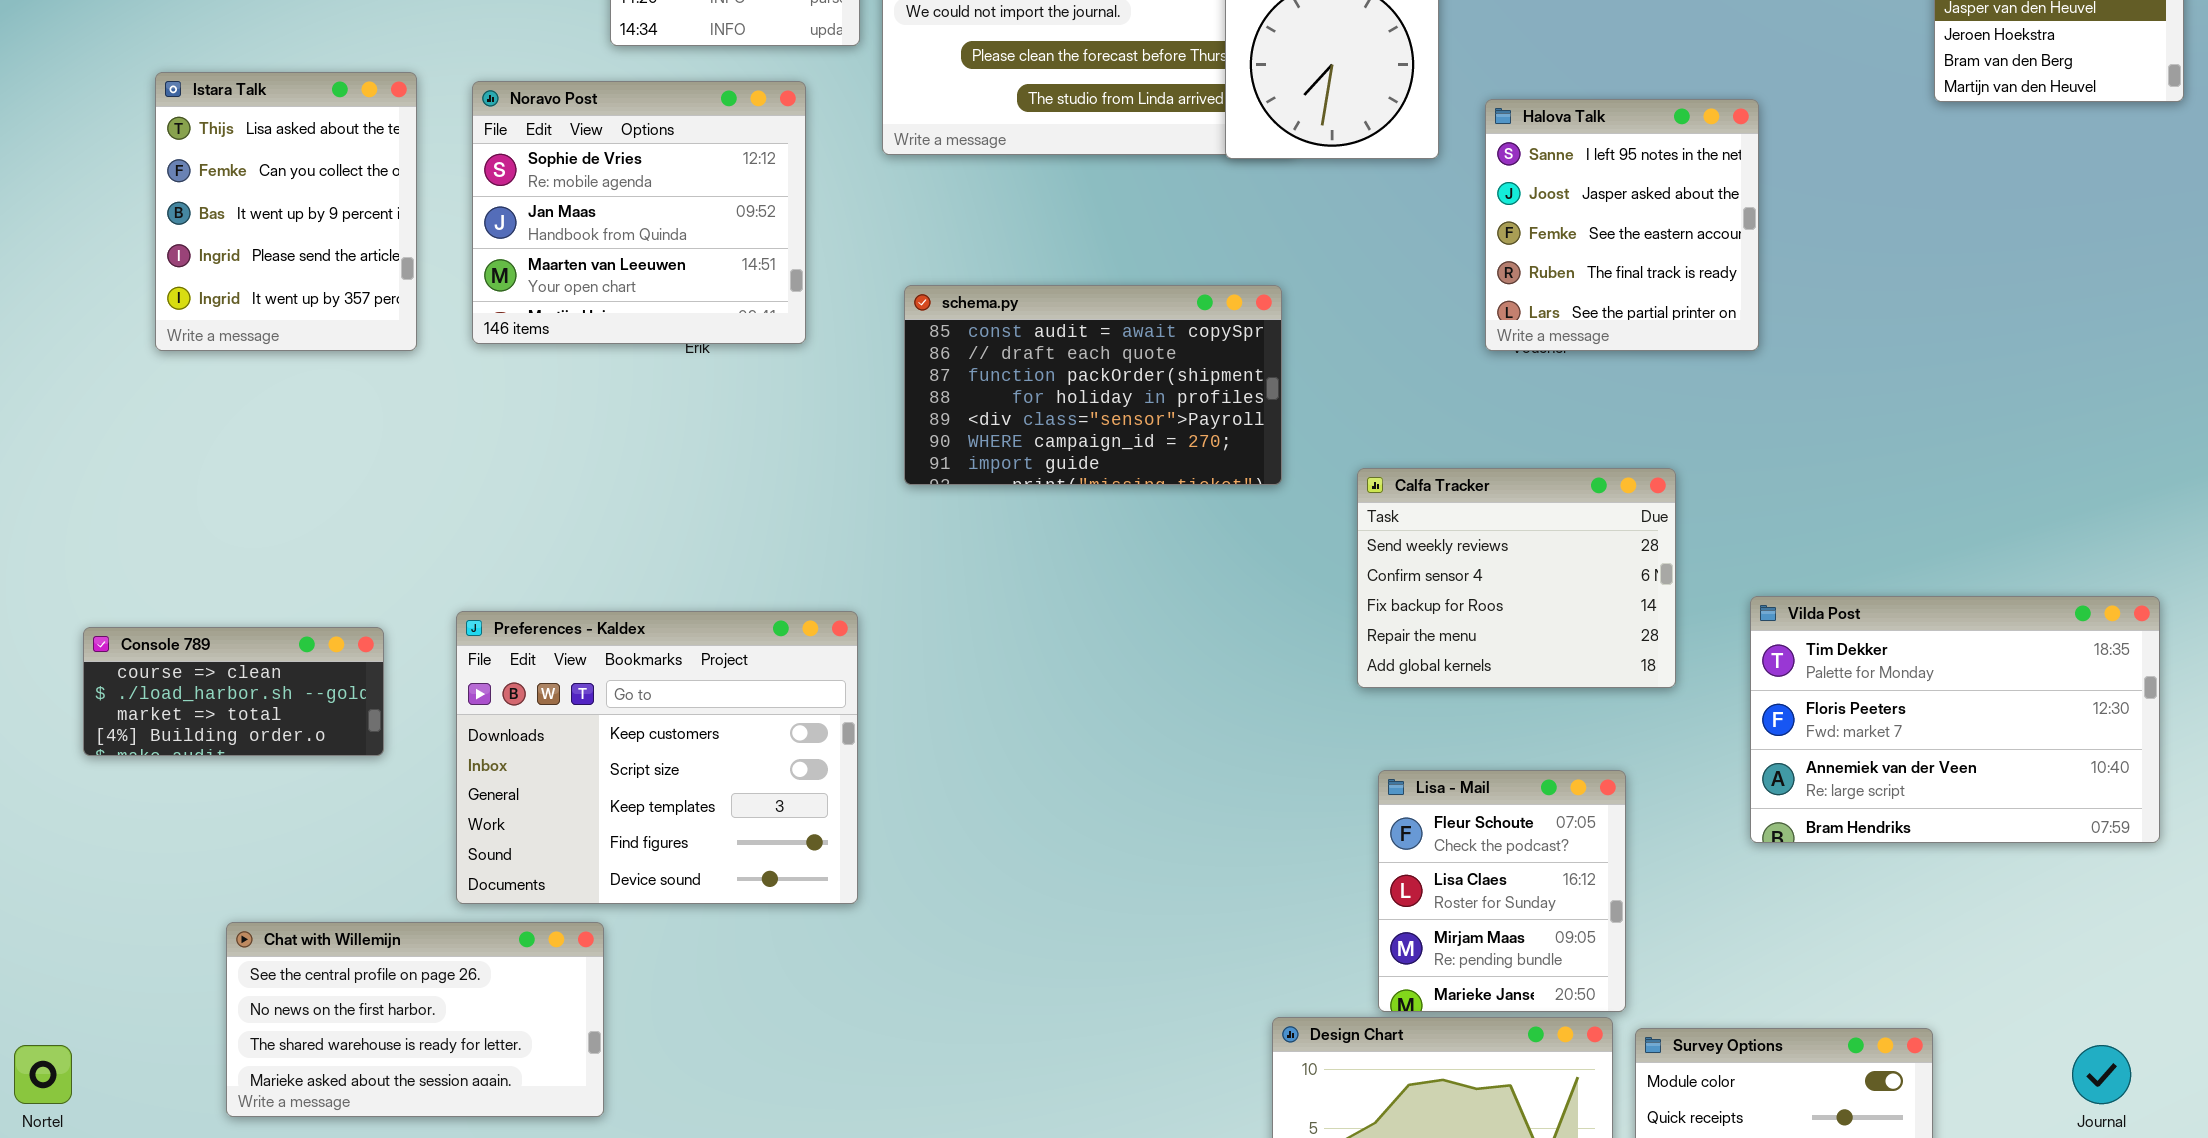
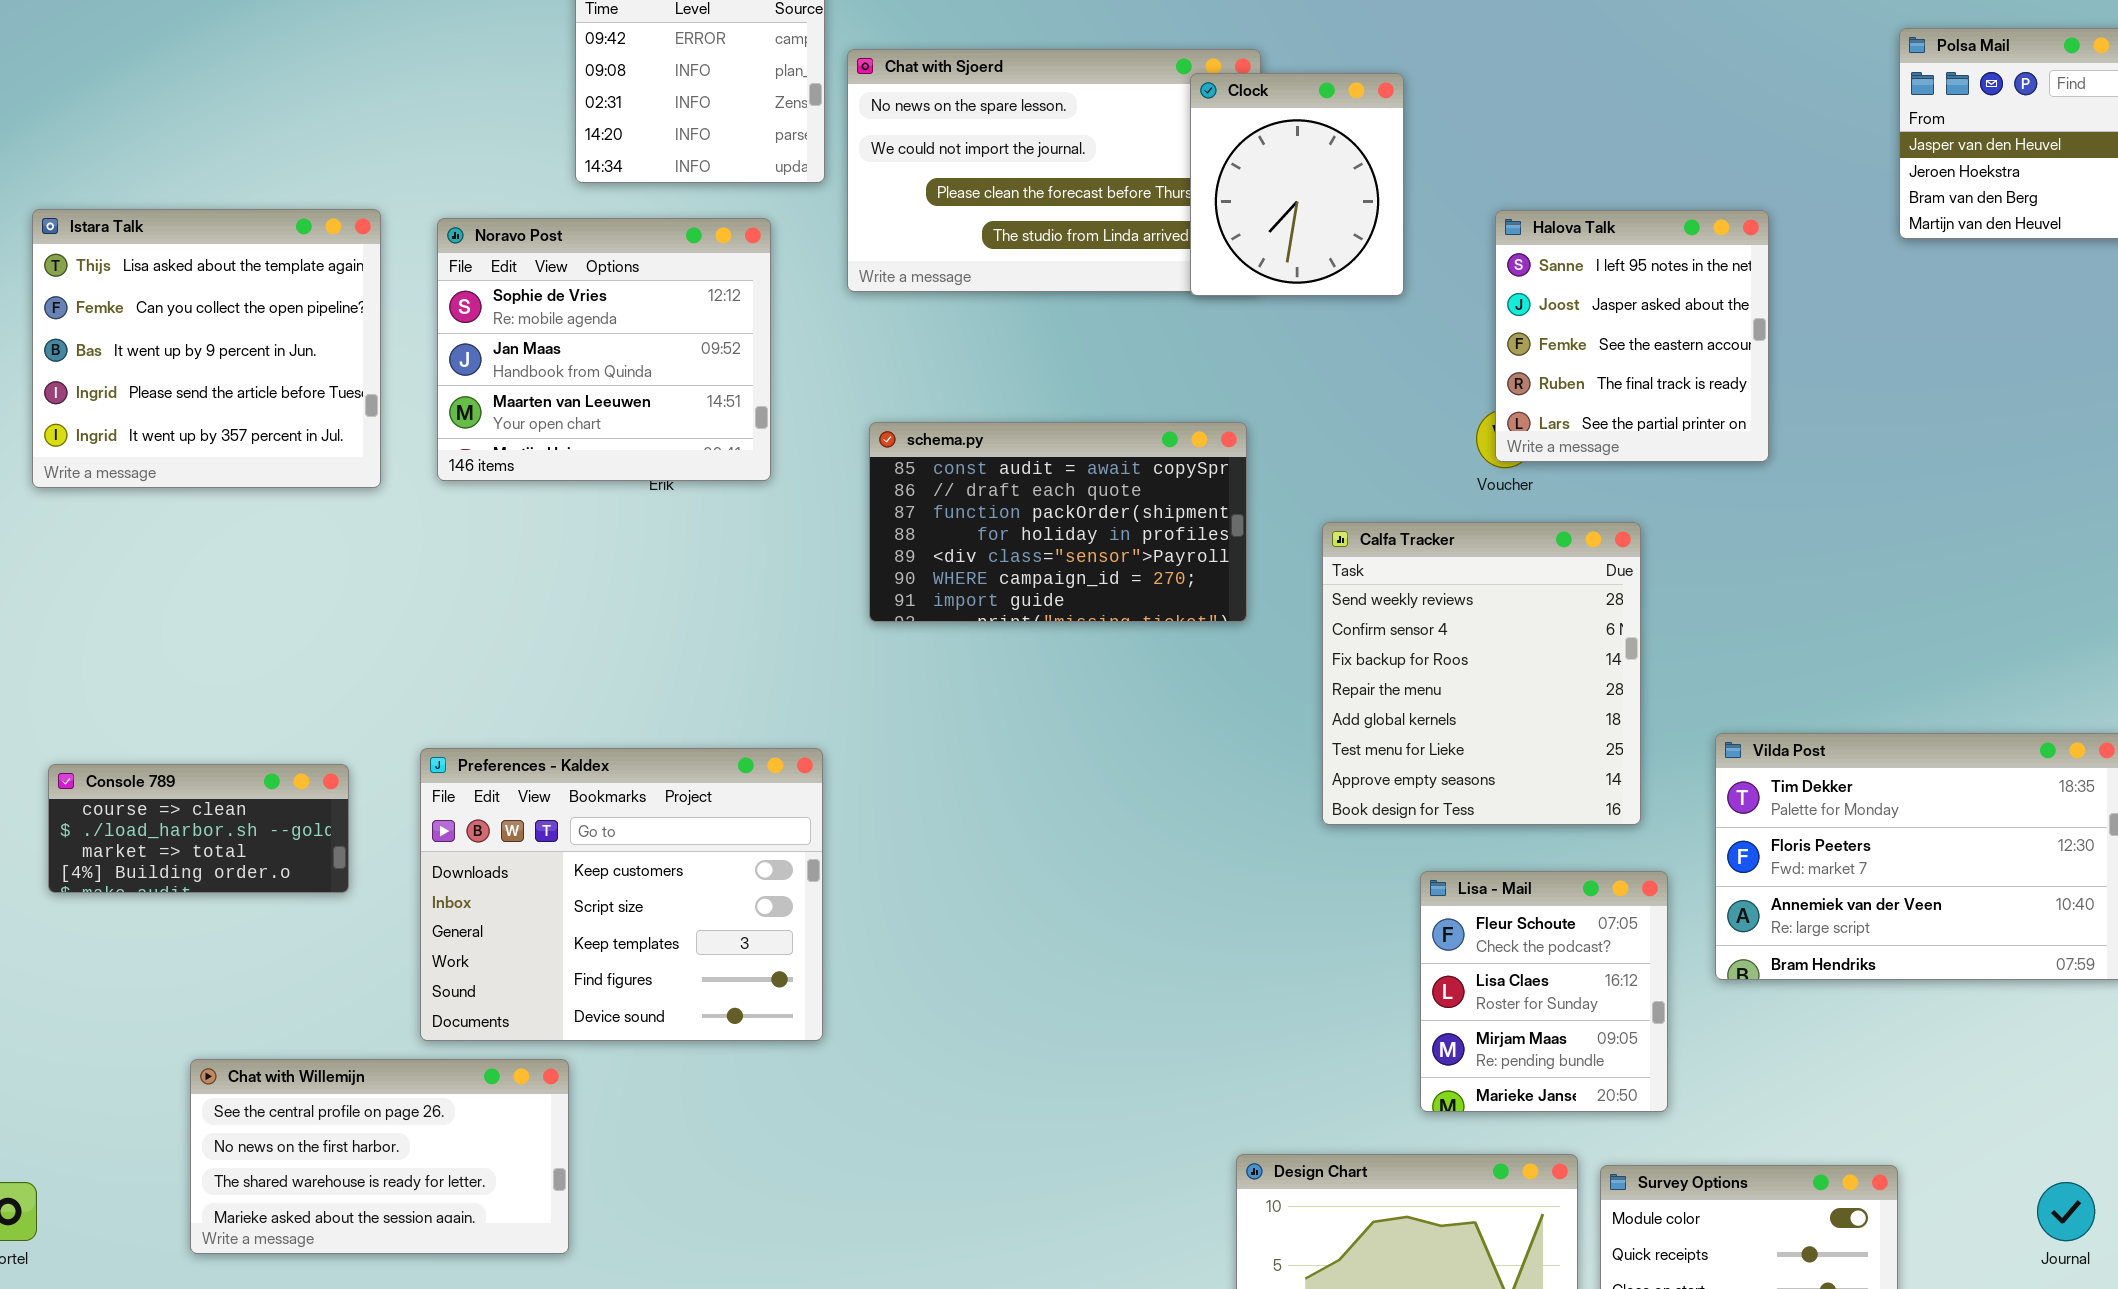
Istara Talk: [155,72,417,351] -> [32,209,381,488], resized
Halova Talk: [1485,99,1759,351] -> [1495,210,1769,462], moved
Calfa Tracker: [1357,468,1676,688] -> [1322,522,1641,825], resized
Lisa - Mail: [1378,770,1626,1012] -> [1420,871,1668,1112], moved

